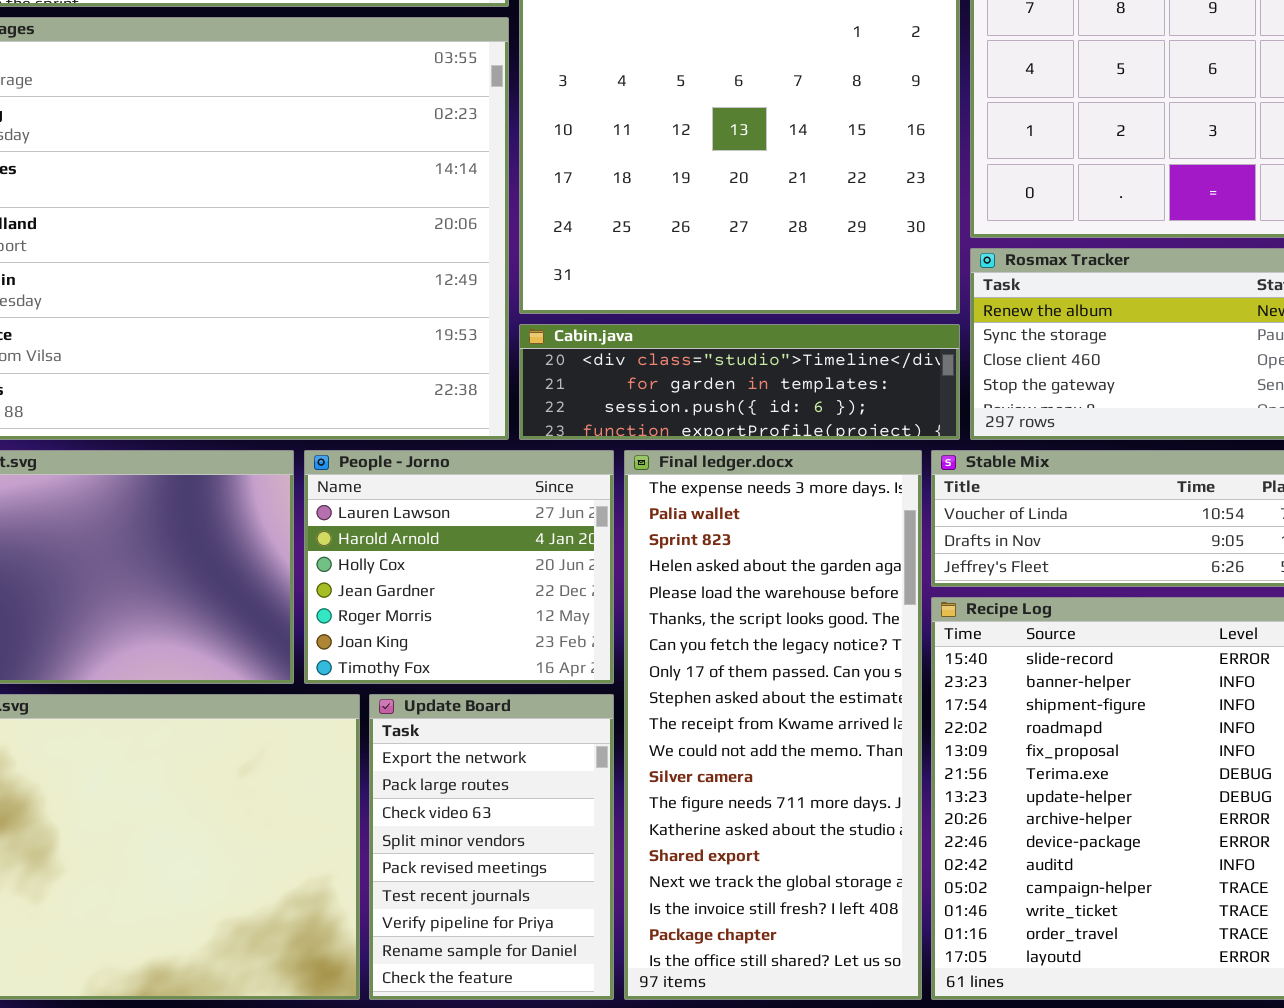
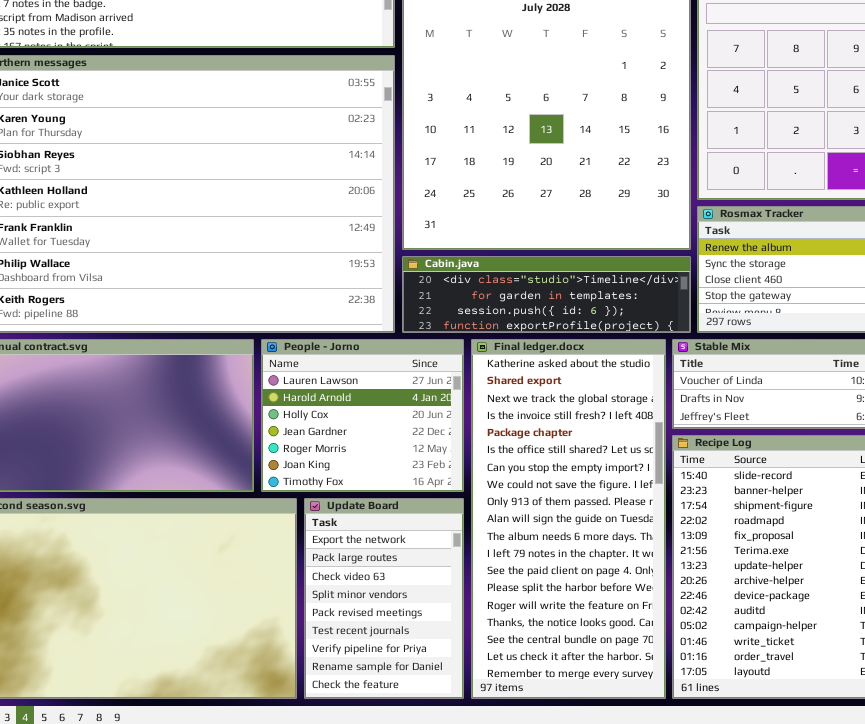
Final ledger.docx: [624,450,922,1000] -> [471,339,666,699], scrolled down 13 rows

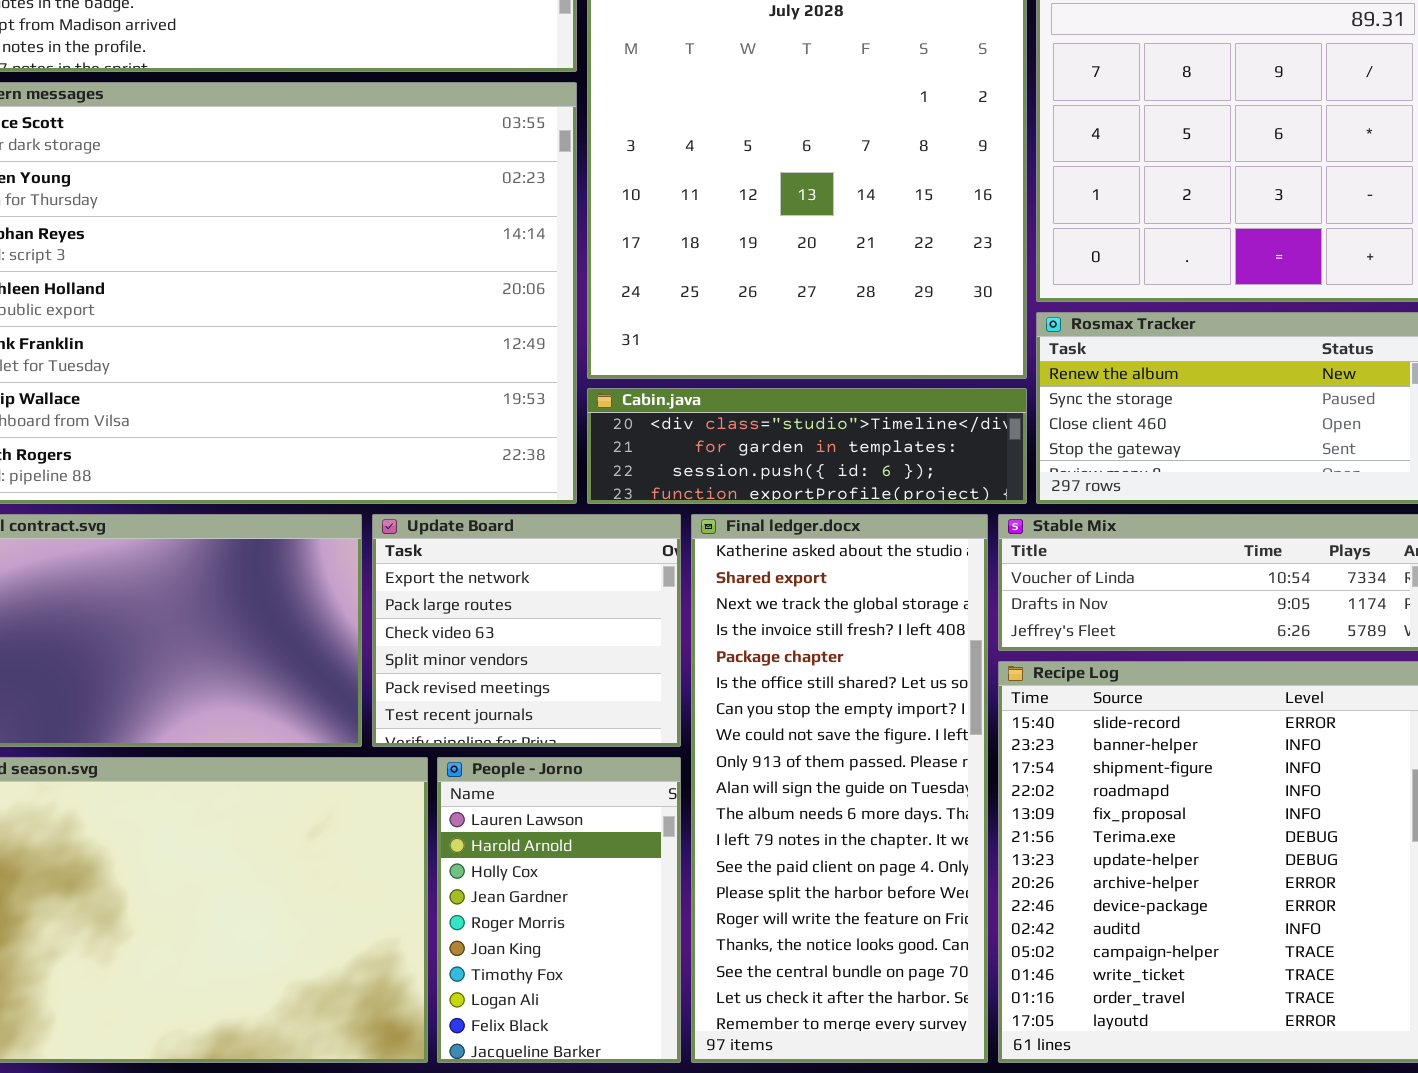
People - Jorno: [261,339,464,492] -> [437,757,681,1063], moved, resized
Update Board: [304,498,464,699] -> [372,514,681,747], moved, resized

